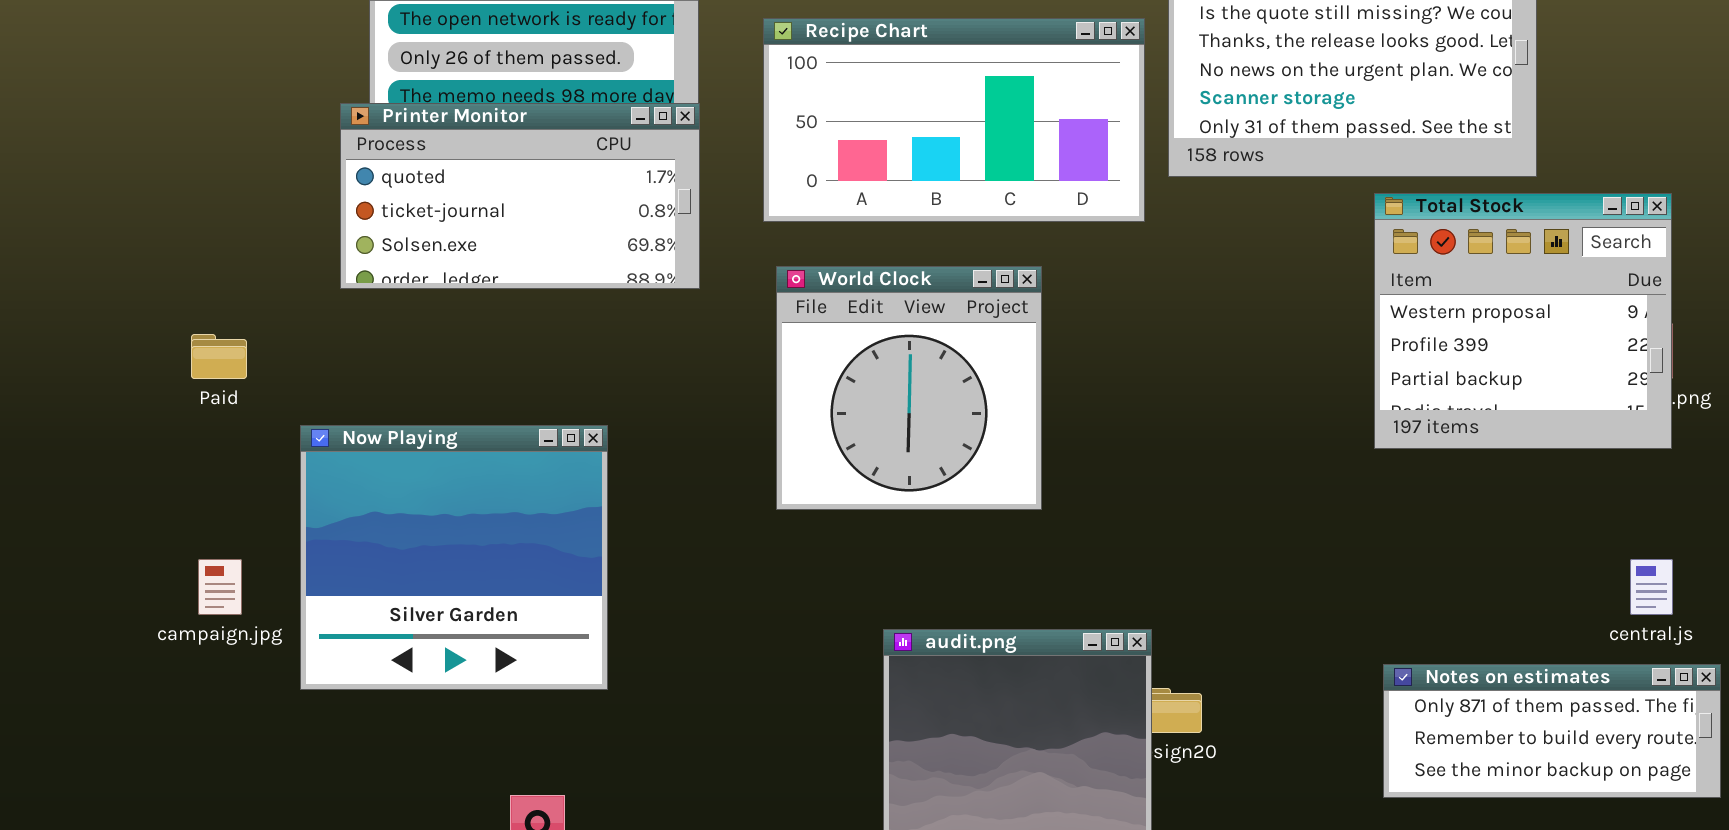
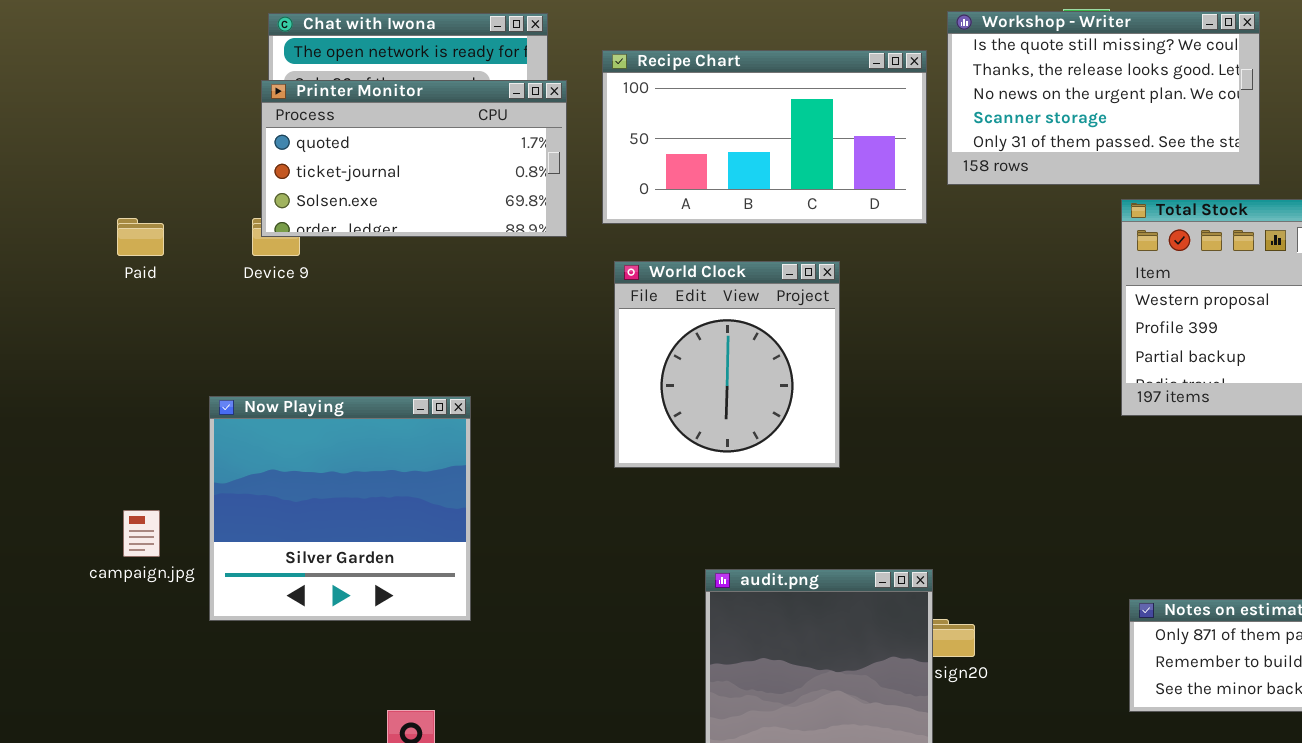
Printer Monitor: [340,103,700,289] -> [261,80,567,237], moved
Paid: [191,334,247,379] -> [117,218,164,256], moved

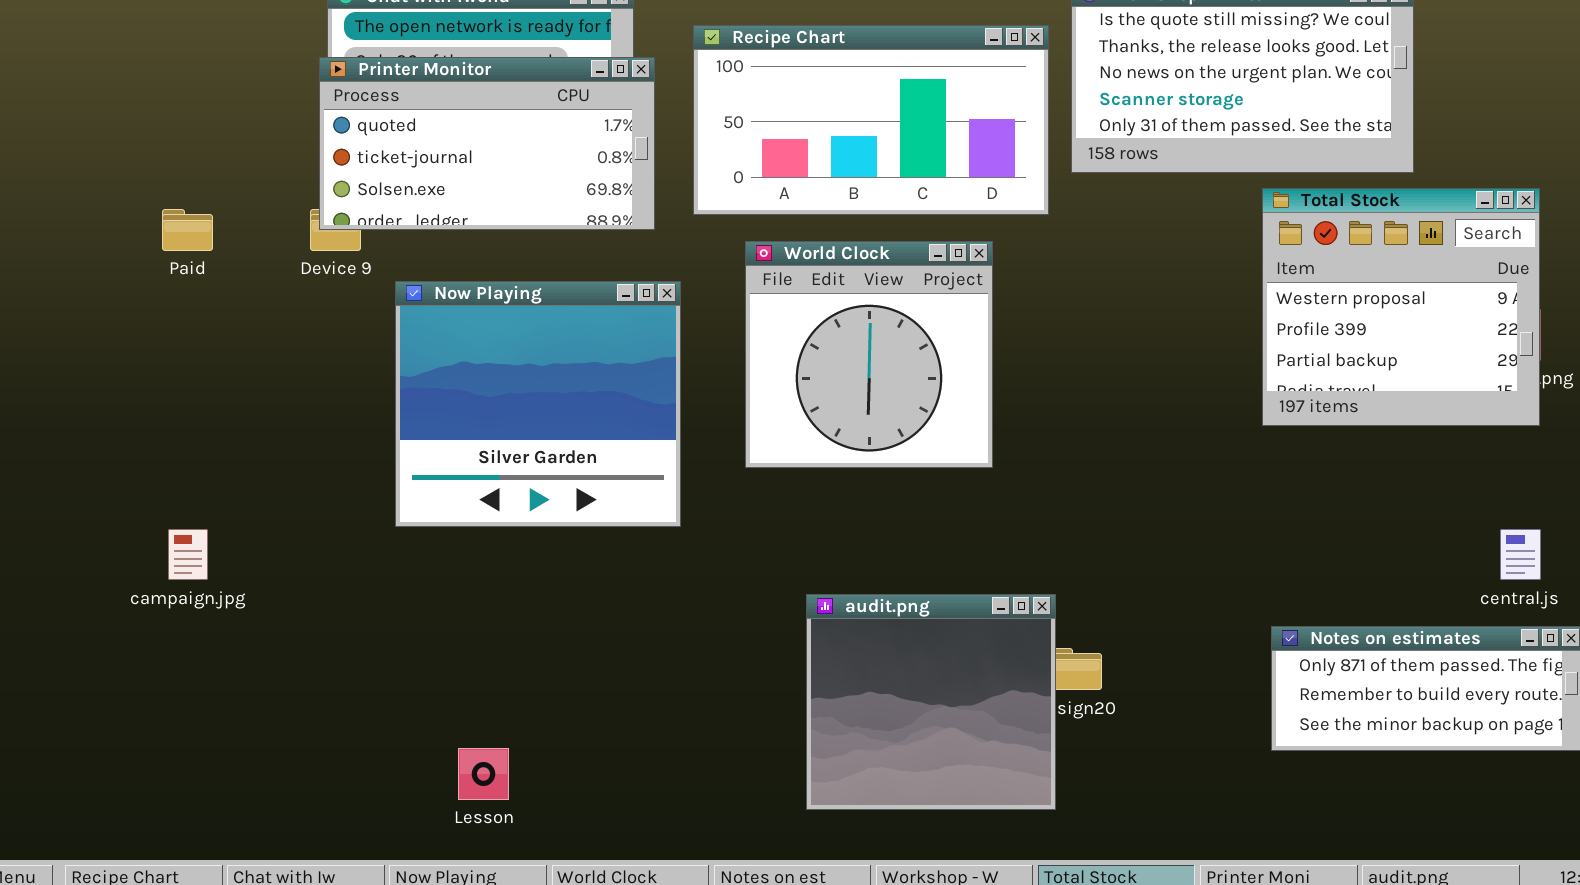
World Clock: [614,261,840,468] -> [745,241,993,468], moved
Now Playing: [209,396,471,621] -> [395,281,681,527], moved

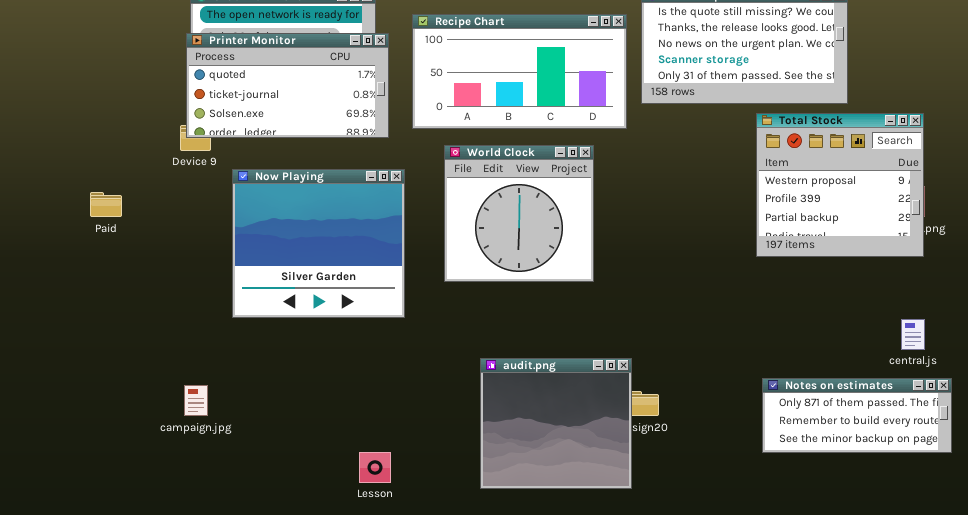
Paid: [162,209,213,251] -> [90,192,122,217], moved
campaign.jpg: [168,529,208,580] -> [184,385,208,416], moved
Lesson: [458,748,509,800] -> [359,452,391,483], moved

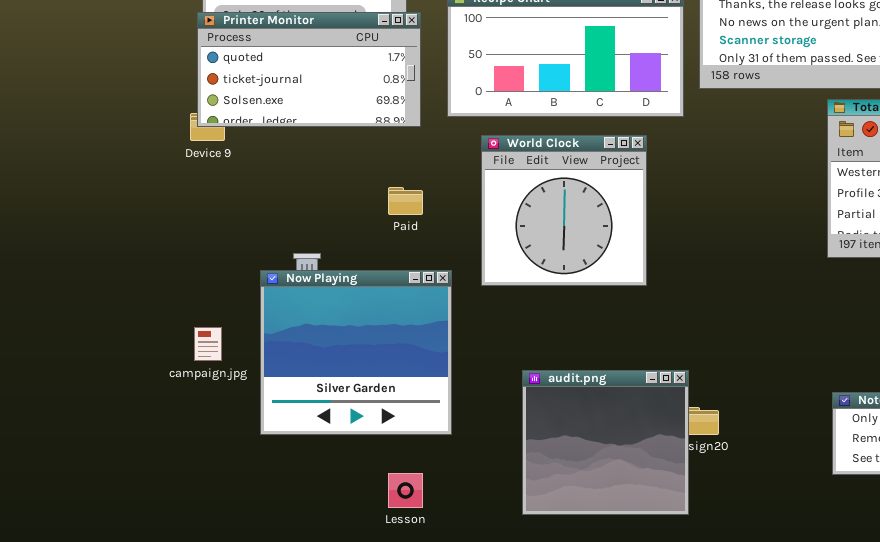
Now Playing: [232,169,405,318] -> [260,270,452,435], moved
Paid: [90,192,122,217] -> [388,187,423,215], moved
campaign.jpg: [184,385,208,416] -> [194,327,222,361], moved

